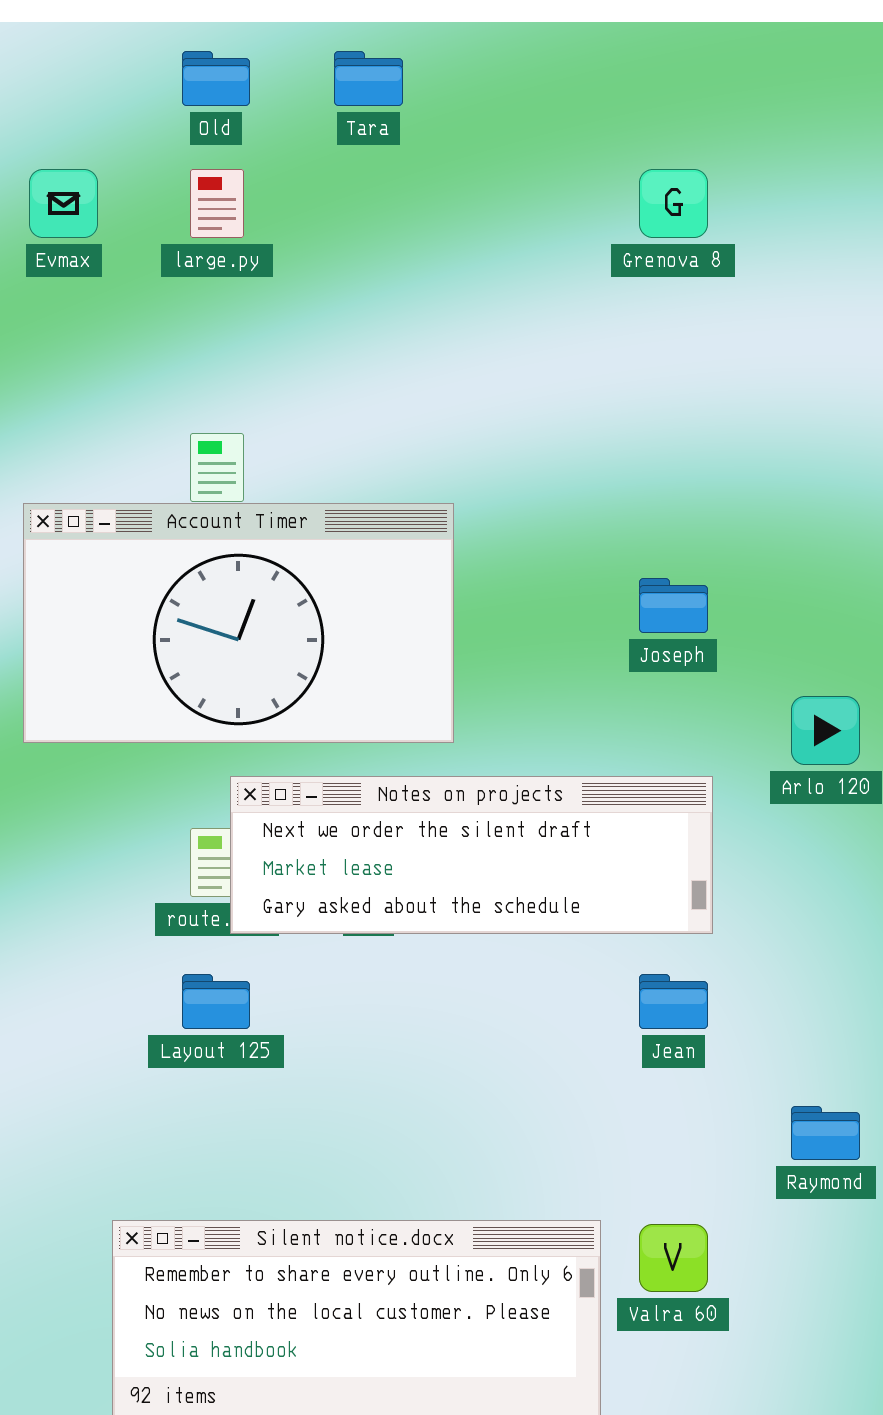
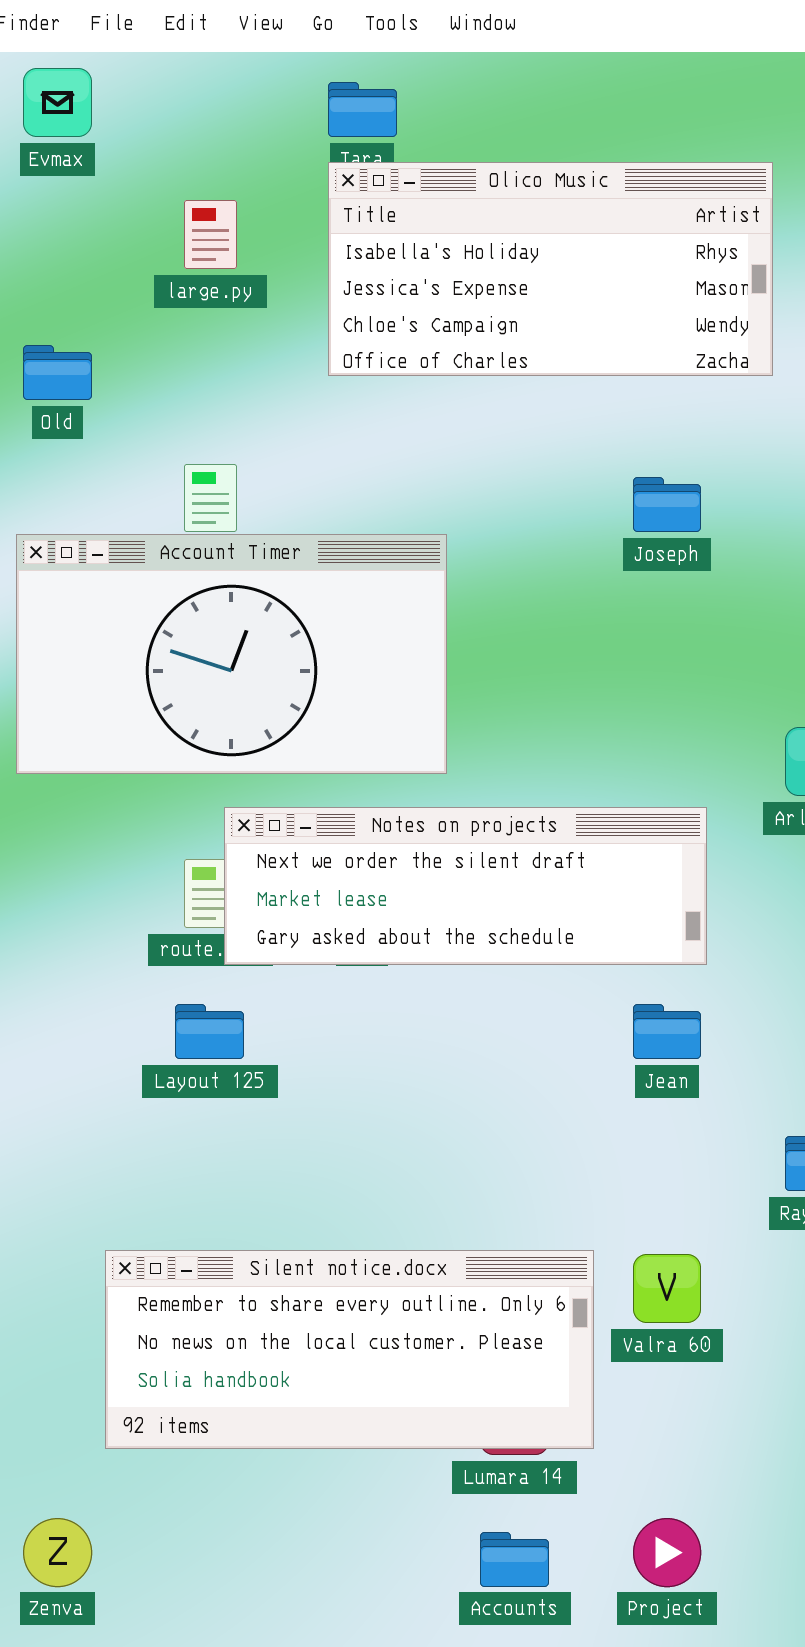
Old: [182,51,250,106] -> [23,345,92,400], moved
Olico Music: none -> [328,162,773,376], opened
Evmax: [29,169,98,238] -> [23,68,92,137], moved
Joseph: [639,578,708,633] -> [633,477,701,532], moved

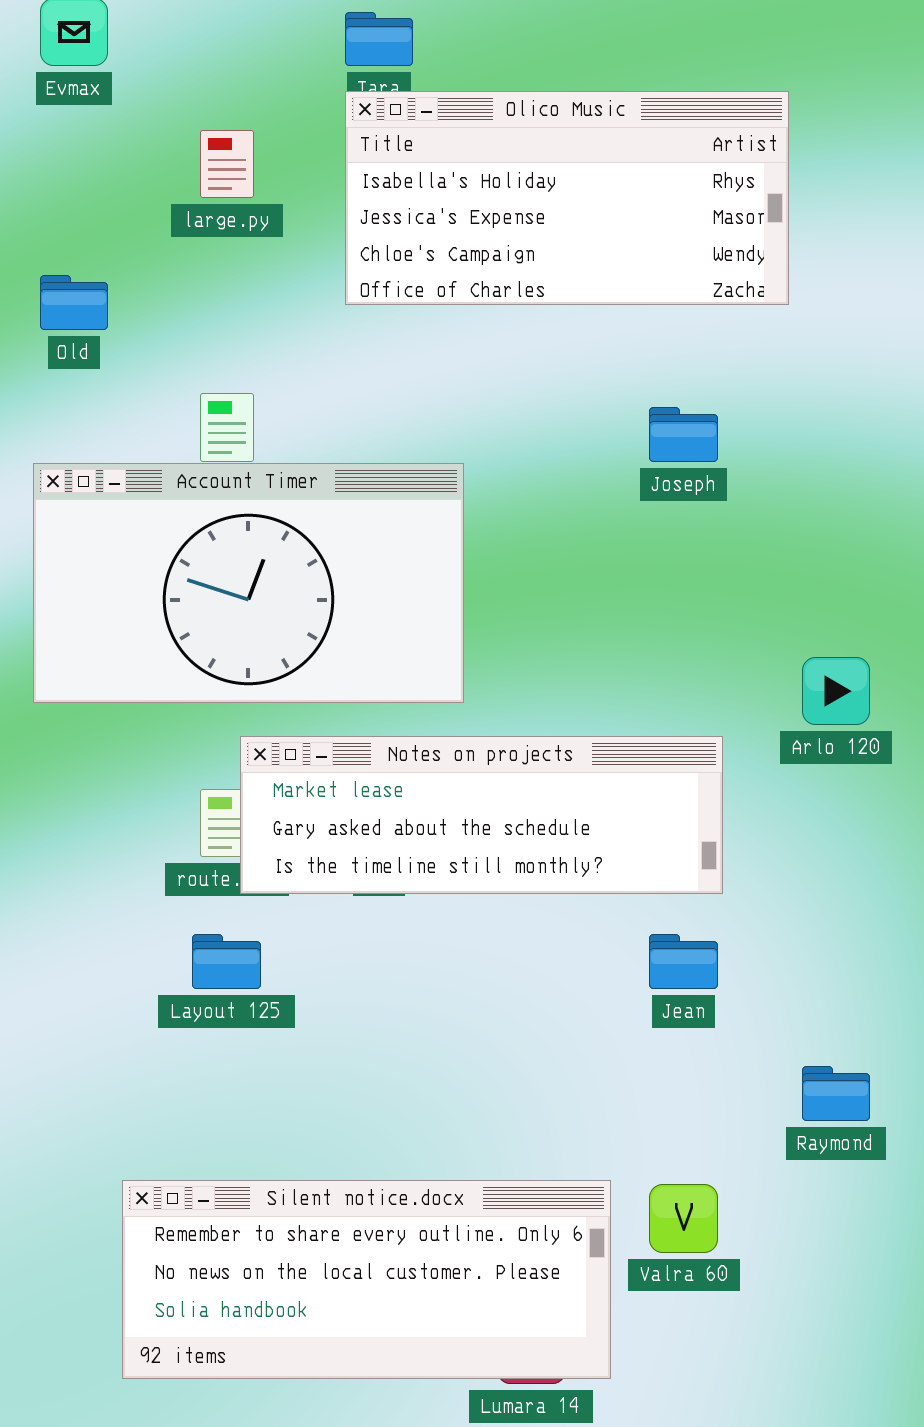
Notes on projects: [224,807,707,965] -> [240,736,723,894], scrolled down 1 row

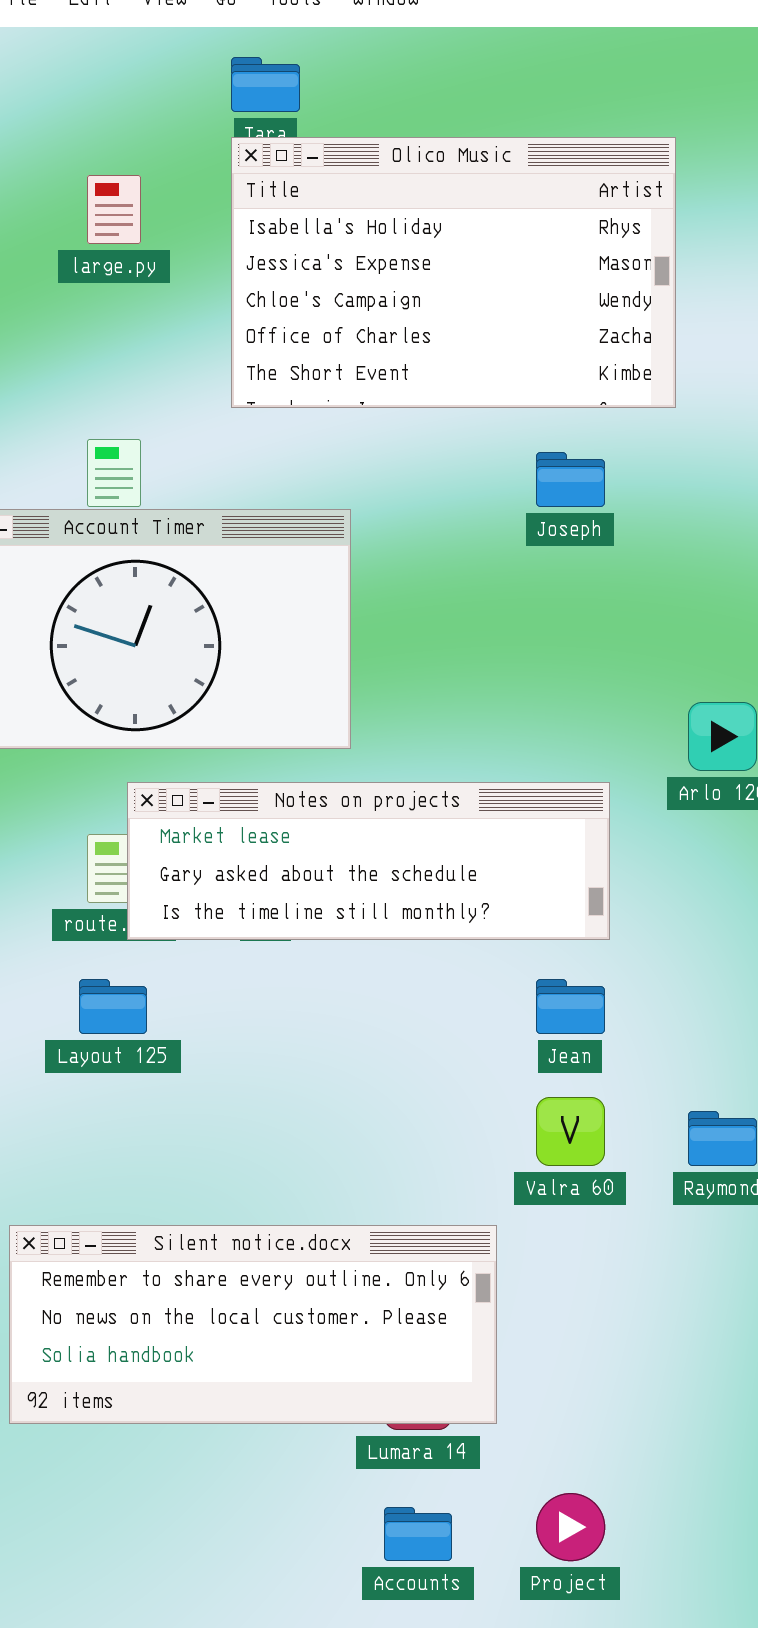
Olico Music: [345,91,789,305] -> [231,137,676,408], resized
Valra 60: [649,1184,718,1253] -> [536,1097,605,1166], moved

